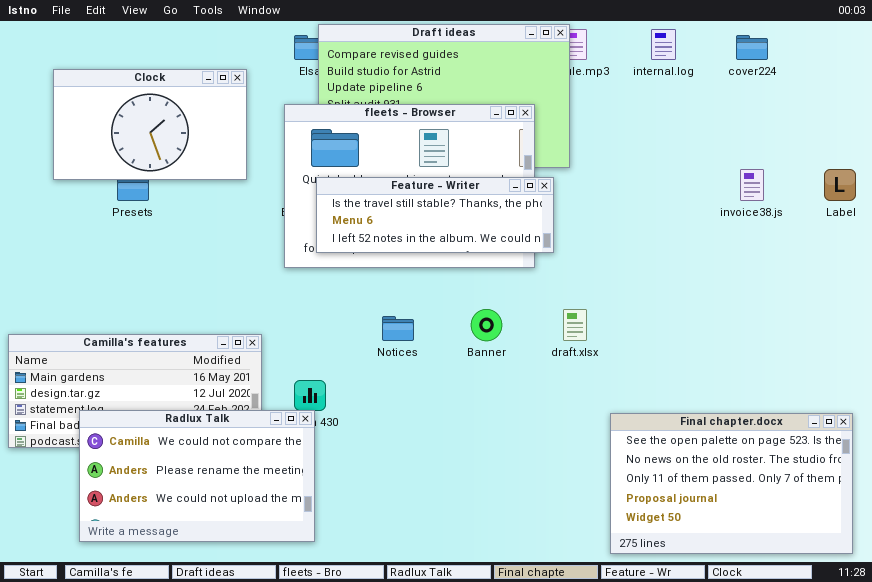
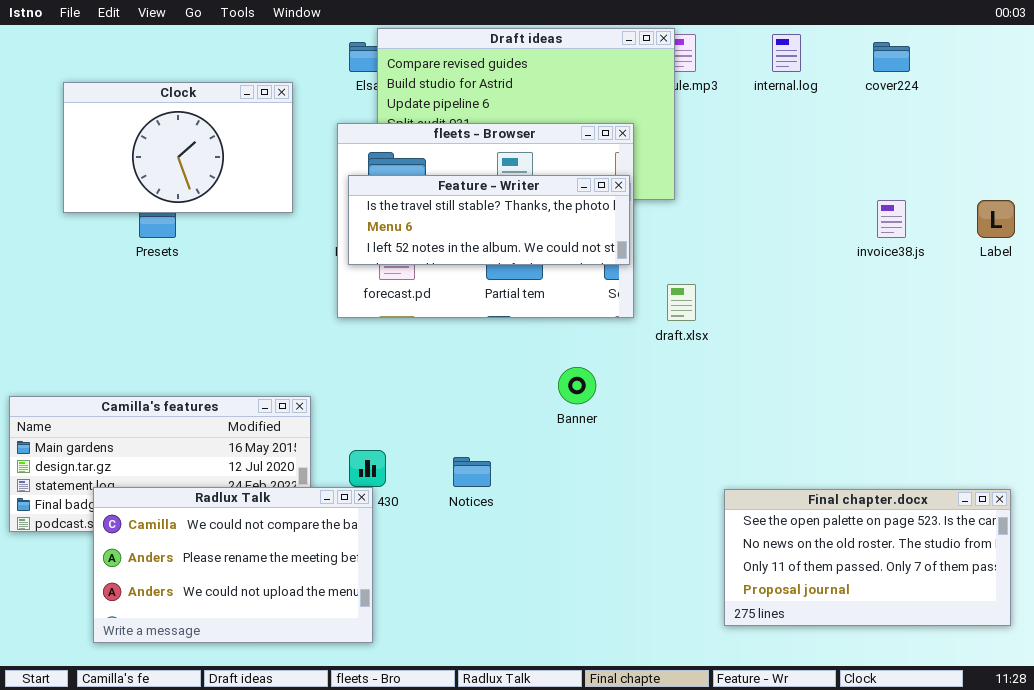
Feature - Writer: [316,177,554,253] -> [348,175,630,265], moved
draft.xlsx: [563,309,587,341] -> [667,284,696,321], moved
Notices: [382,316,414,341] -> [453,457,491,487], moved
Final chapter.docx: [610,413,853,554] -> [724,489,1011,626], resized

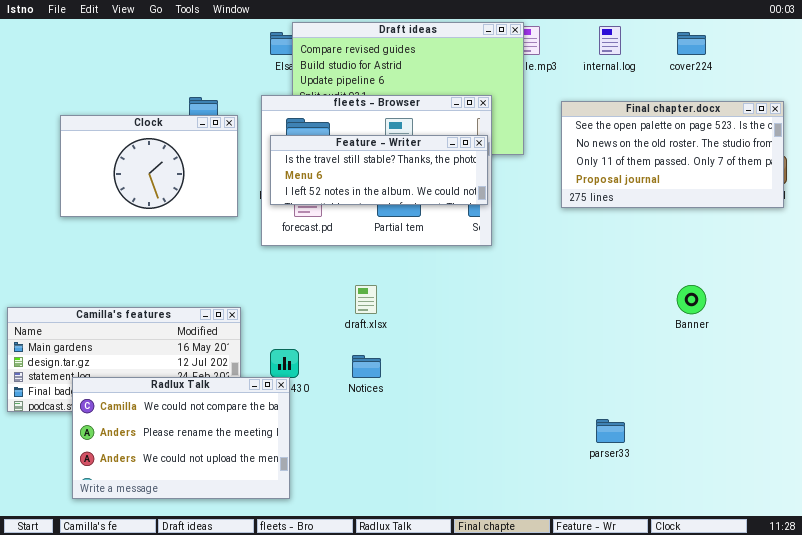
Clock: [63,82,293,213] -> [60,115,238,217], moved
draft.xlsx: [667,284,696,321] -> [355,285,377,314], moved
Banner: [558,367,596,404] -> [677,285,706,314], moved
Final chapter.docx: [724,489,1011,626] -> [561,101,784,208], moved

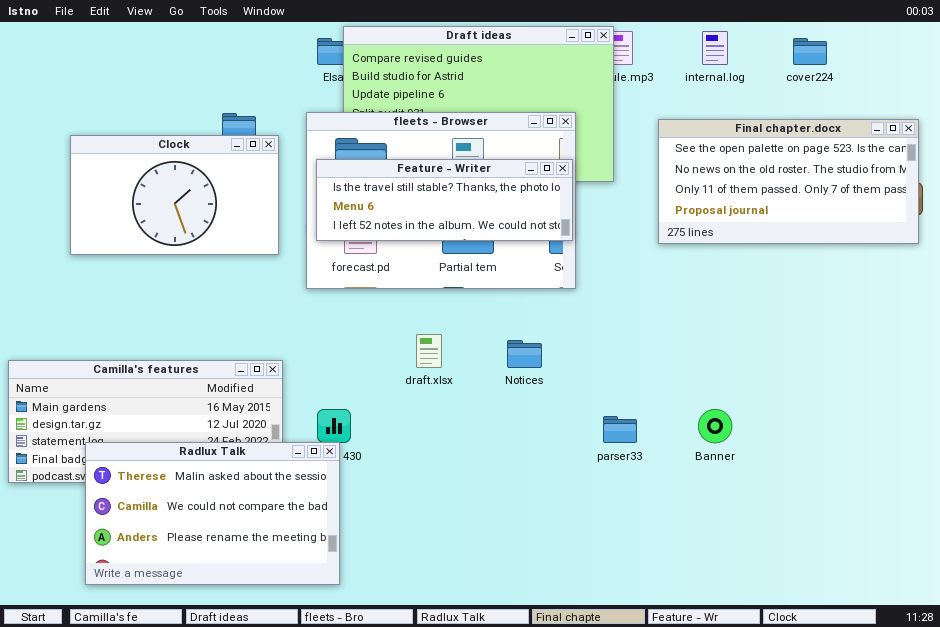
Banner: [677,285,706,314] -> [698,409,732,443], moved
Notices: [352,355,381,378] -> [507,340,542,368], moved
Radlux Talk: [72,377,290,499] -> [85,442,340,585], scrolled up 1 row
parser33: [596,419,625,443] -> [603,416,637,443], moved

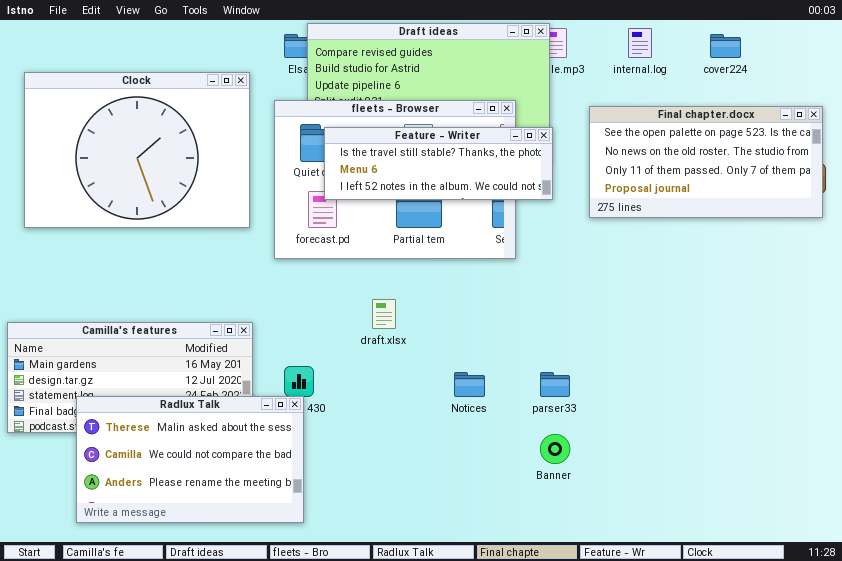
Clock: [70,135,279,255] -> [24,72,250,228], resized
Feature - Writer: [316,159,573,241] -> [324,127,553,200], moved
Notices: [507,340,542,368] -> [454,372,485,397], moved
Banner: [698,409,732,443] -> [540,434,570,464], moved

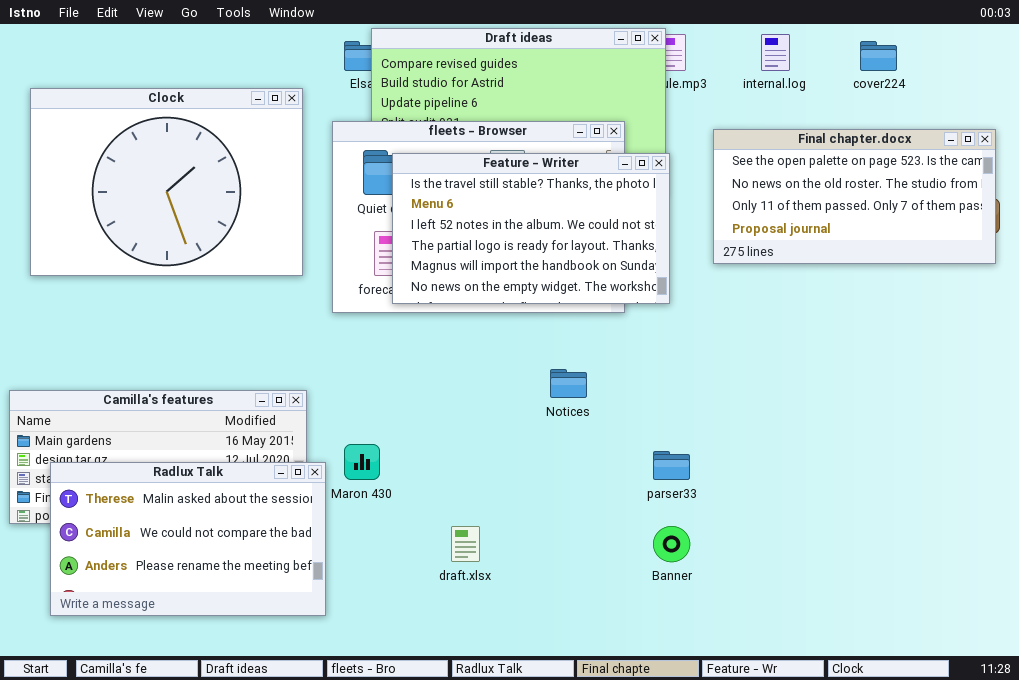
Feature - Writer: [324,127,553,200] -> [392,153,670,304], resized
draft.xlsx: [372,299,396,329] -> [451,526,480,562], moved
Notices: [454,372,485,397] -> [550,369,587,398], moved
Radlux Talk: [76,396,304,523] -> [50,462,326,616], moved

